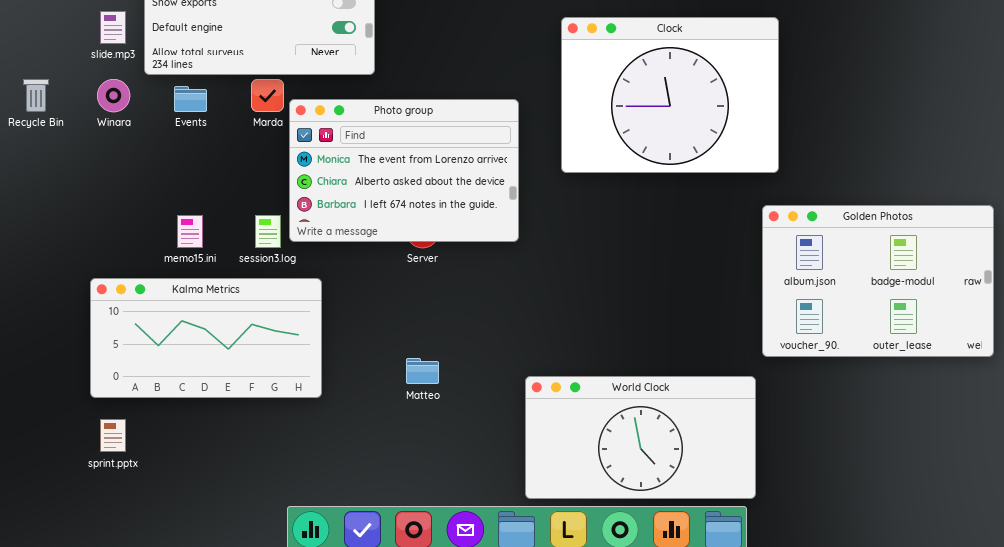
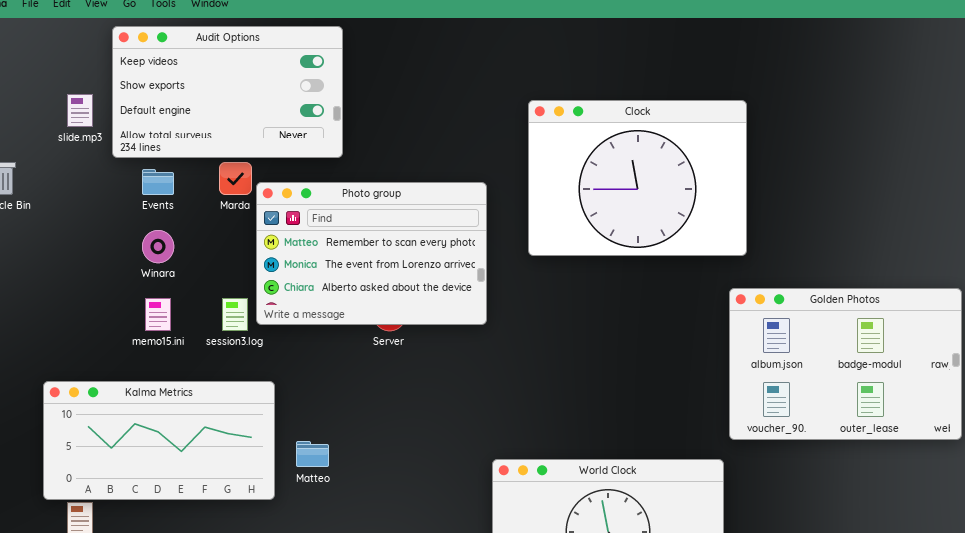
Winara: [97,79,130,112] -> [142,230,174,263], moved
Photo group: [289,99,519,242] -> [256,182,487,325], scrolled up 1 row
Kalma Metrics: [90,278,322,398] -> [43,381,275,500], moved
Matteo: [406,358,439,384] -> [296,441,329,467], moved

